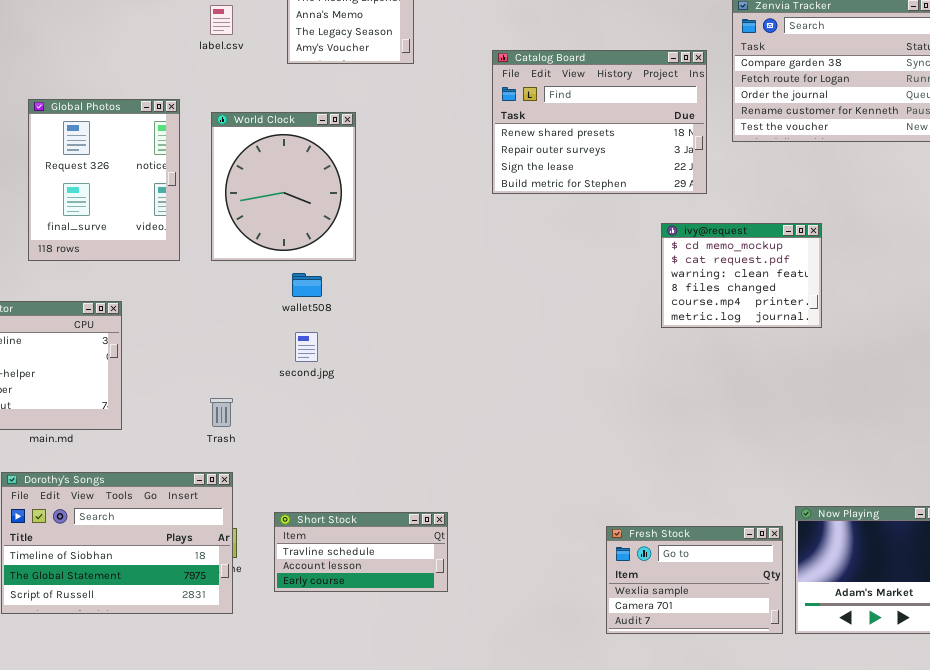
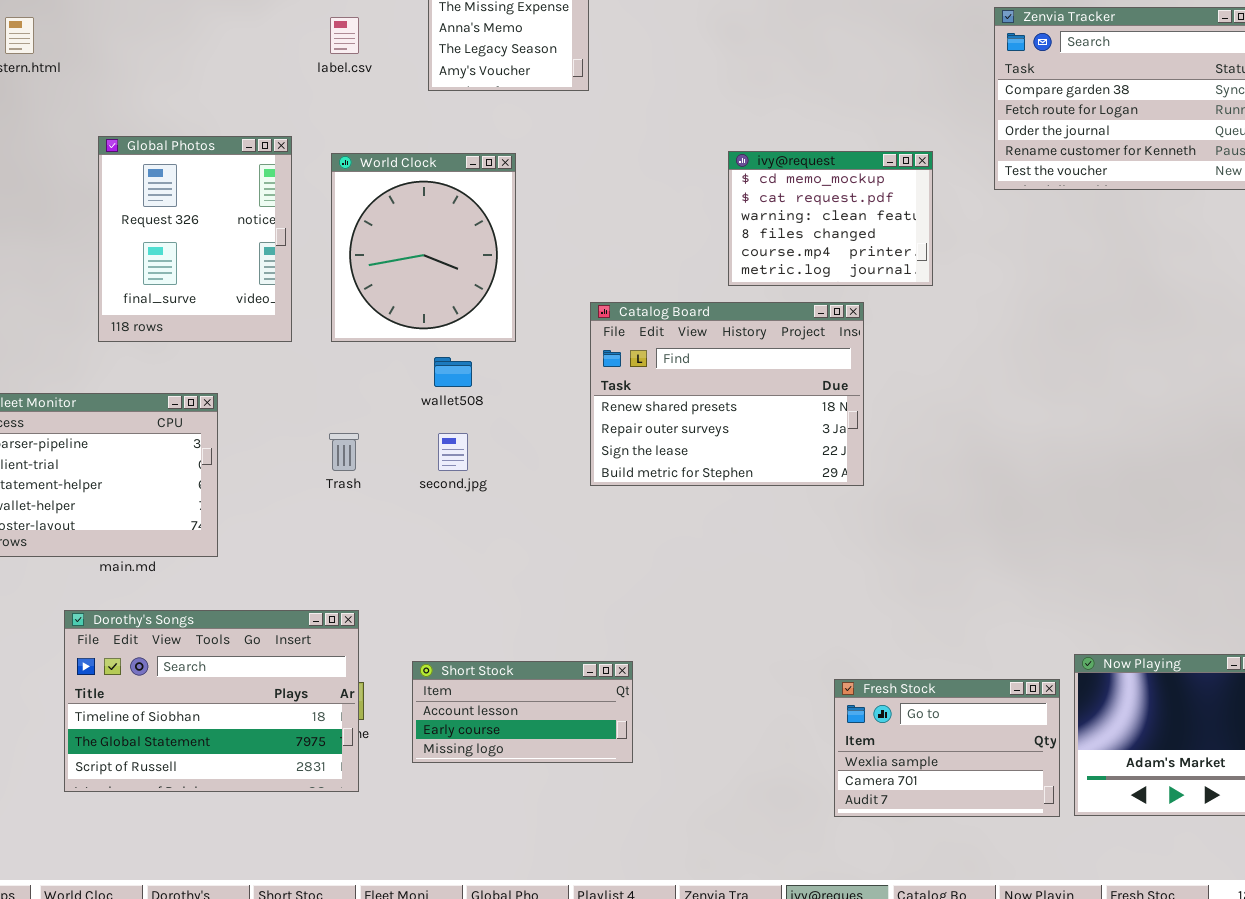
Catalog Board: [492,50,707,194] -> [590,302,864,486], moved
ivy@request: [661,223,822,328] -> [728,151,933,286], moved
Trash: [210,398,233,427] -> [329,433,359,471], moved
Short Stock: [274,512,448,592] -> [412,661,633,763], scrolled down 1 row

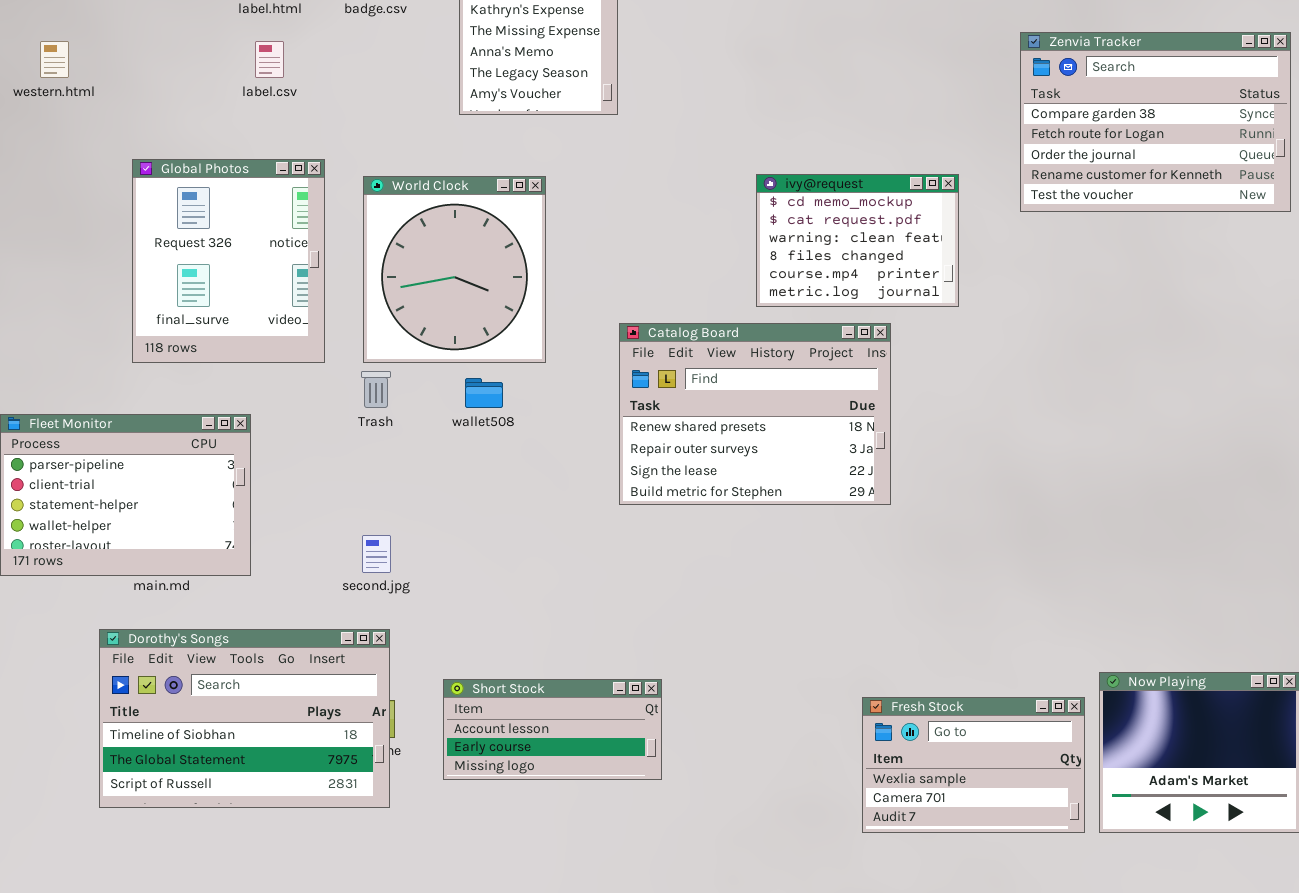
label.csv: [330,17,359,54] -> [255,41,284,78], moved
Trash: [329,433,359,471] -> [361,371,391,408], moved
second.jpg: [438,433,468,471] -> [362,535,391,573], moved

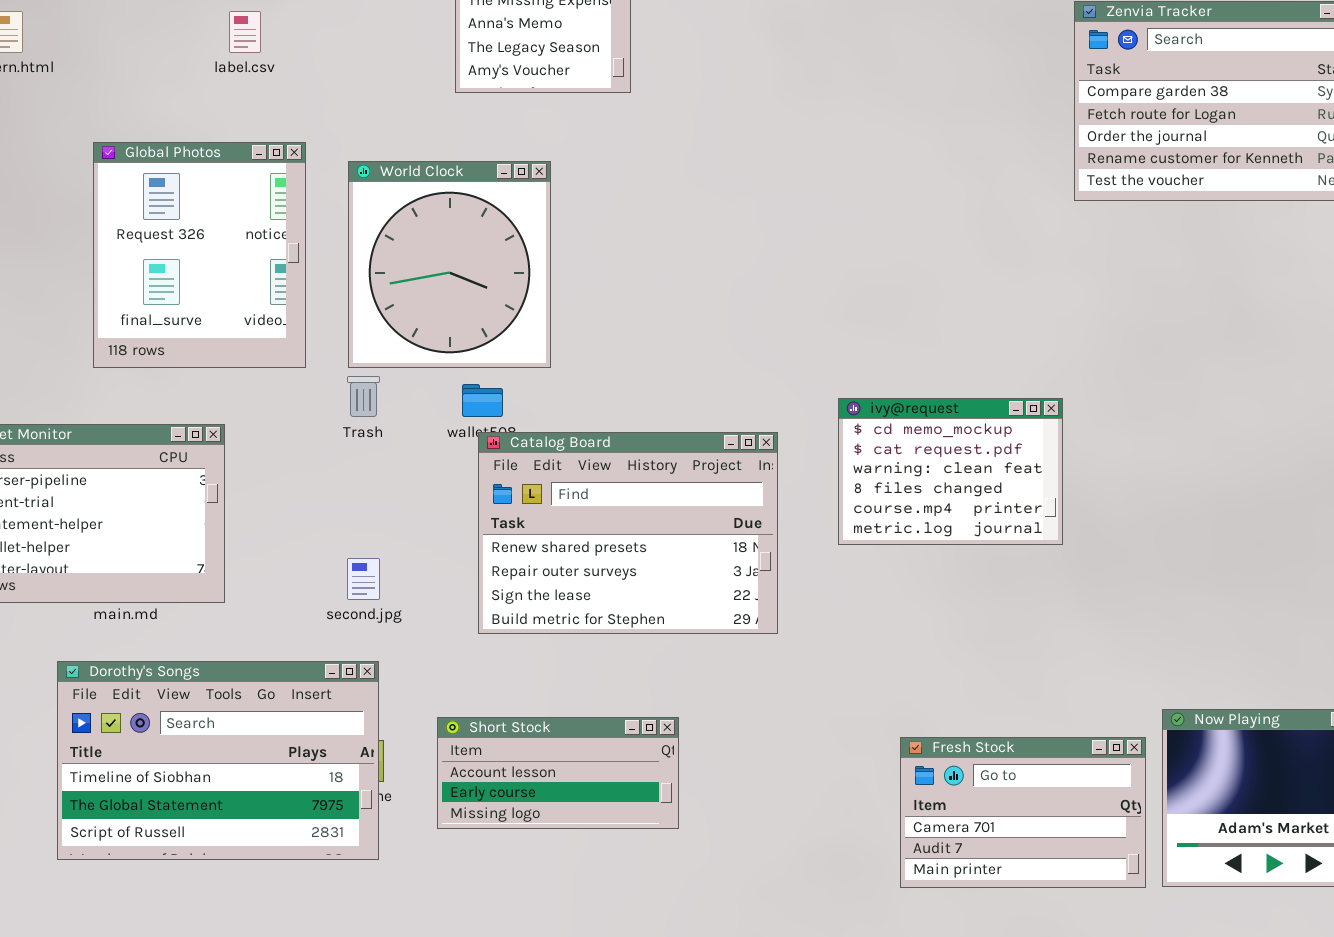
ivy@request: [756,174,959,307] -> [838,398,1063,545], moved
Catalog Board: [619,323,891,505] -> [478,432,778,634], moved
Fresh Stock: [862,697,1085,833] -> [900,737,1146,888], scrolled down 1 row

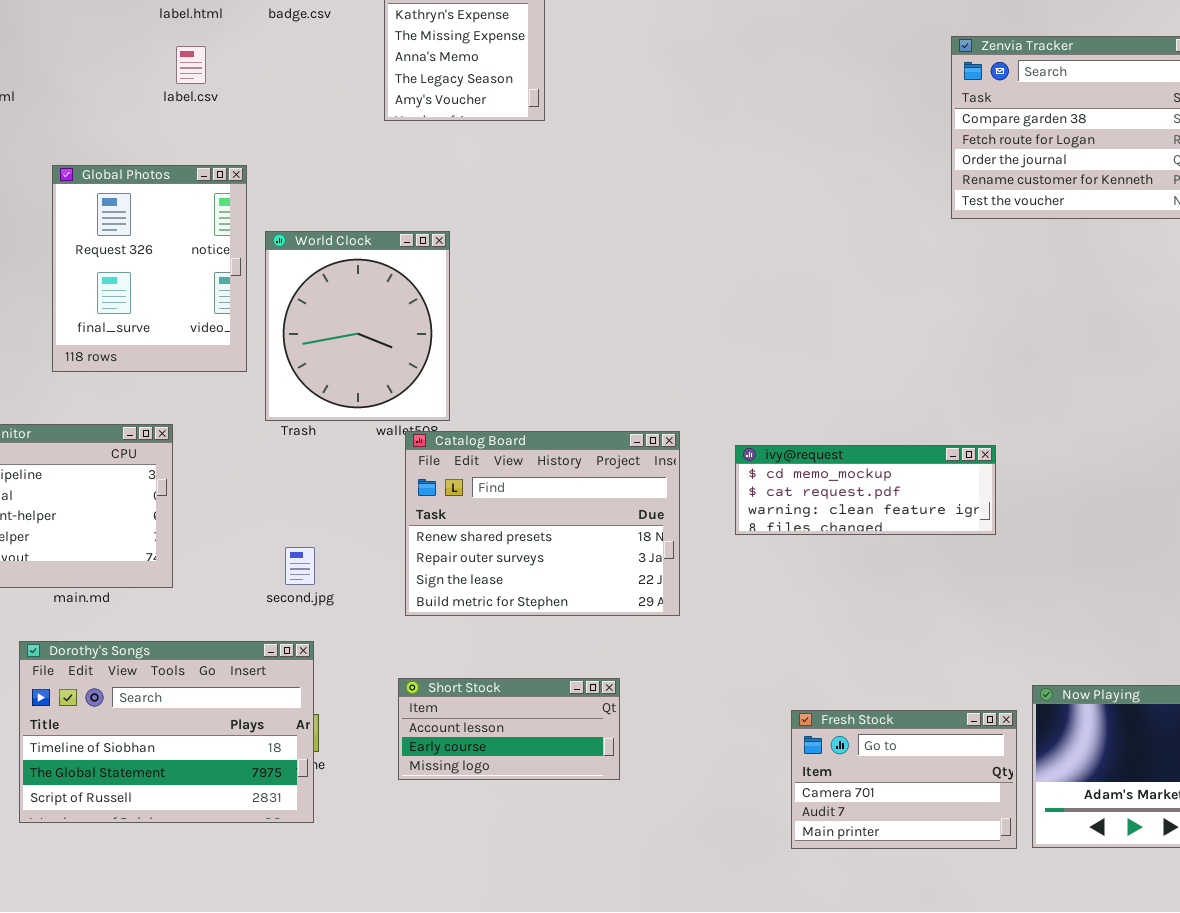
World Clock: [348,161,551,368] -> [265,231,450,421], moved
ivy@request: [838,398,1063,545] -> [735,445,996,535], resized
Short Stock: [437,717,679,829] -> [398,678,620,780], moved

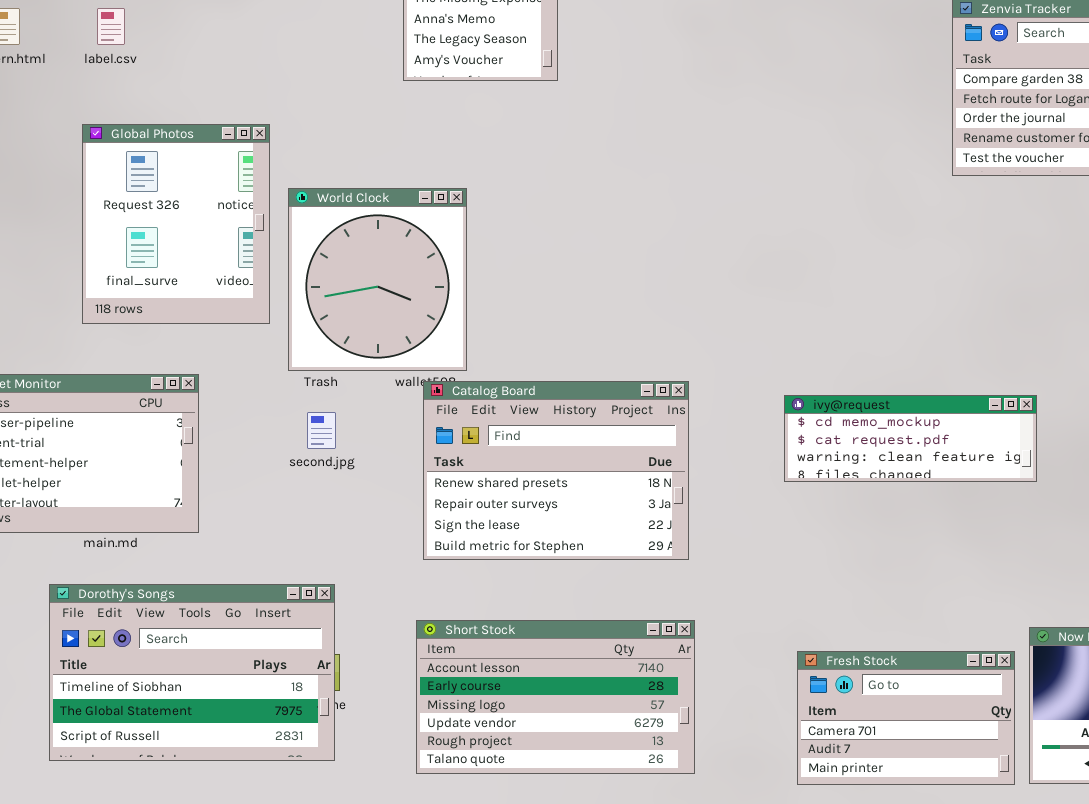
label.csv: [176,46,206,84] -> [97,8,125,45], moved
ivy@request: [735,445,996,535] -> [784,395,1037,482], moved
second.jpg: [285,547,315,585] -> [307,412,336,449], moved
Short Stock: [398,678,620,780] -> [416,620,695,774], resized

